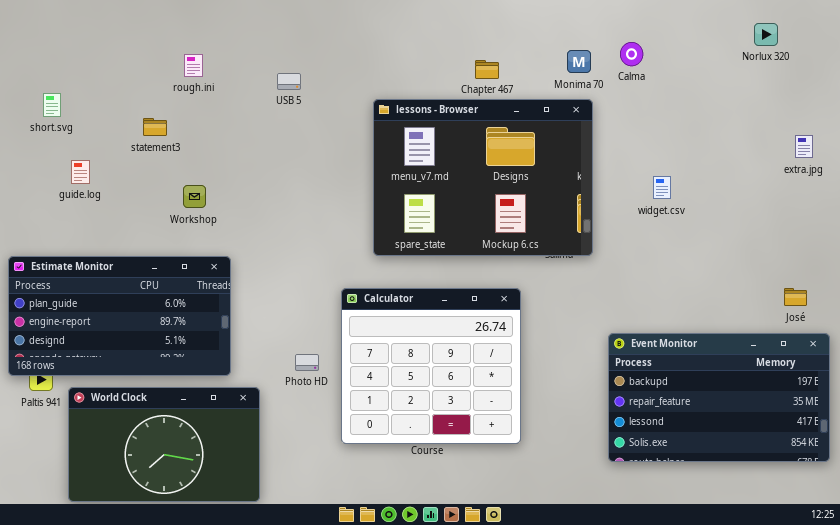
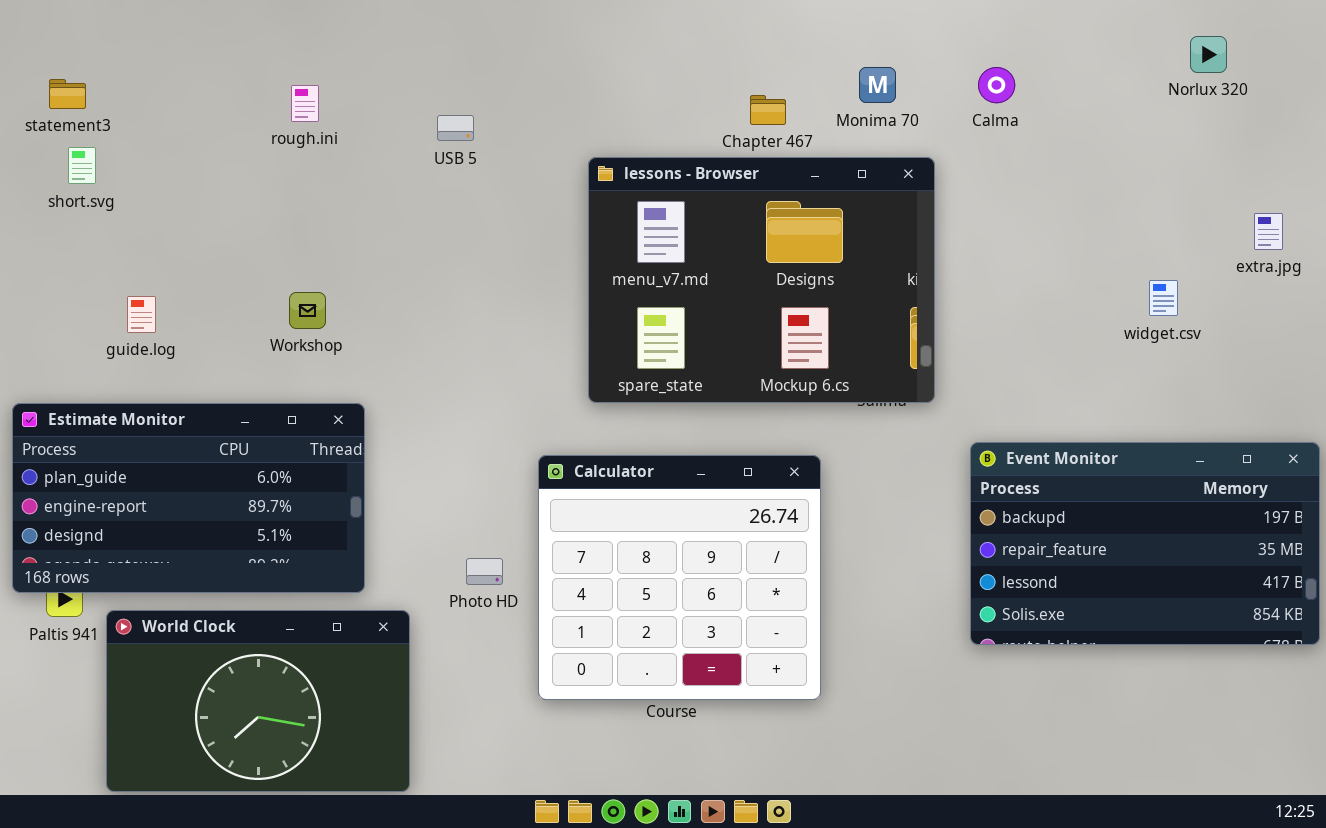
Monima 70: [567,50,591,73] -> [859,67,896,103], moved
statement3: [143,118,167,136] -> [49,79,86,109], moved
guide.log: [71,160,90,184] -> [127,296,156,333], moved
widget.csv: [653,176,671,199] -> [1149,280,1178,316], moved
Event Monitor: [608,333,830,462] -> [970,442,1320,645], moved

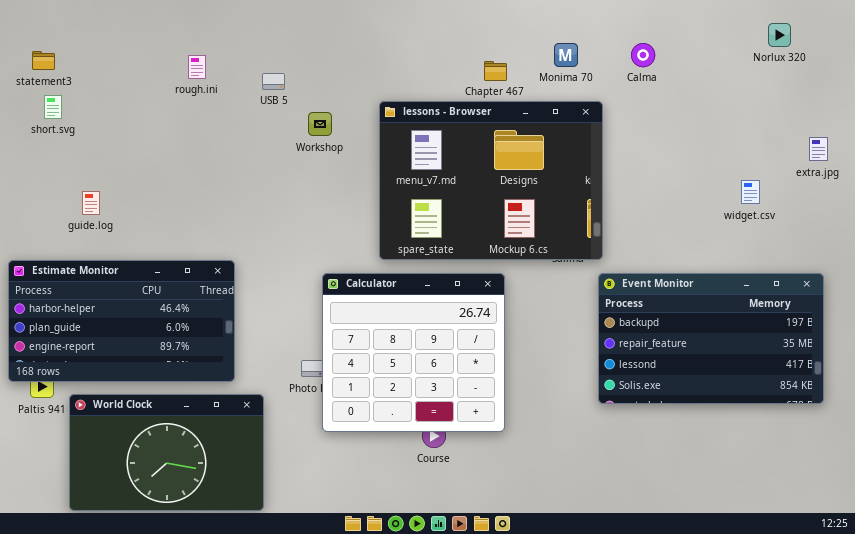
USB 5: [437,115,474,141] -> [262,73,285,90], moved
Workshop: [289,292,326,329] -> [308,112,332,136], moved
Estimate Monitor: [12,403,365,593] -> [8,260,235,382], scrolled up 1 row
Event Monitor: [970,442,1320,645] -> [598,273,824,404], moved
Calculator: [538,455,821,700] -> [322,273,505,432], moved

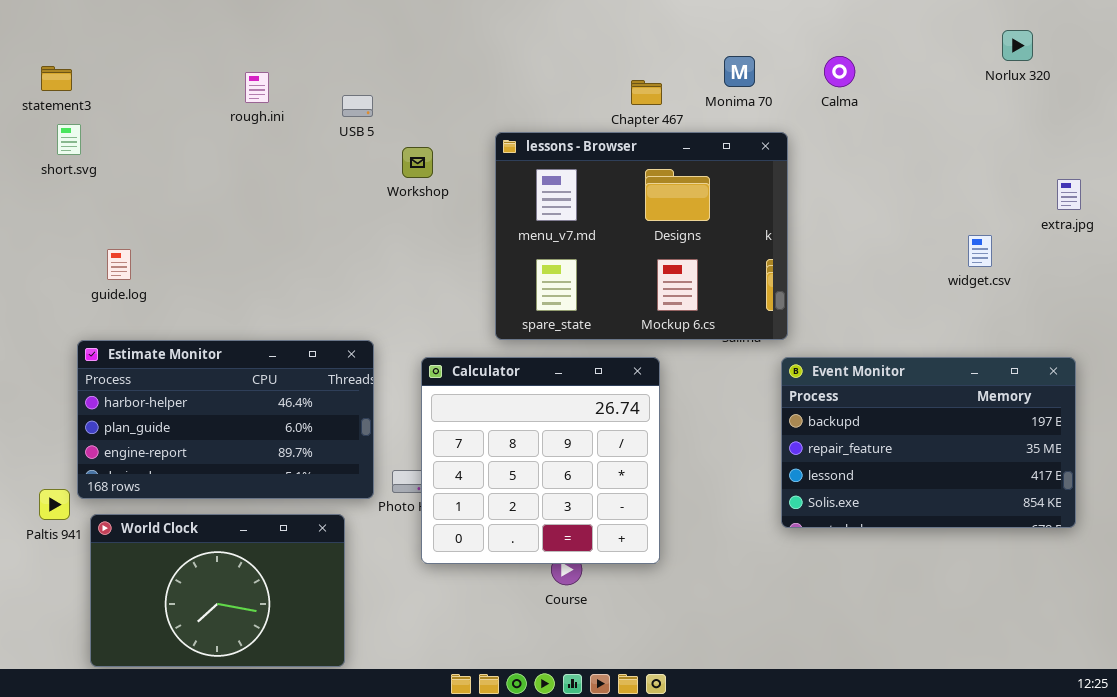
Estimate Monitor: [8,260,235,382] -> [77,340,374,499], moved

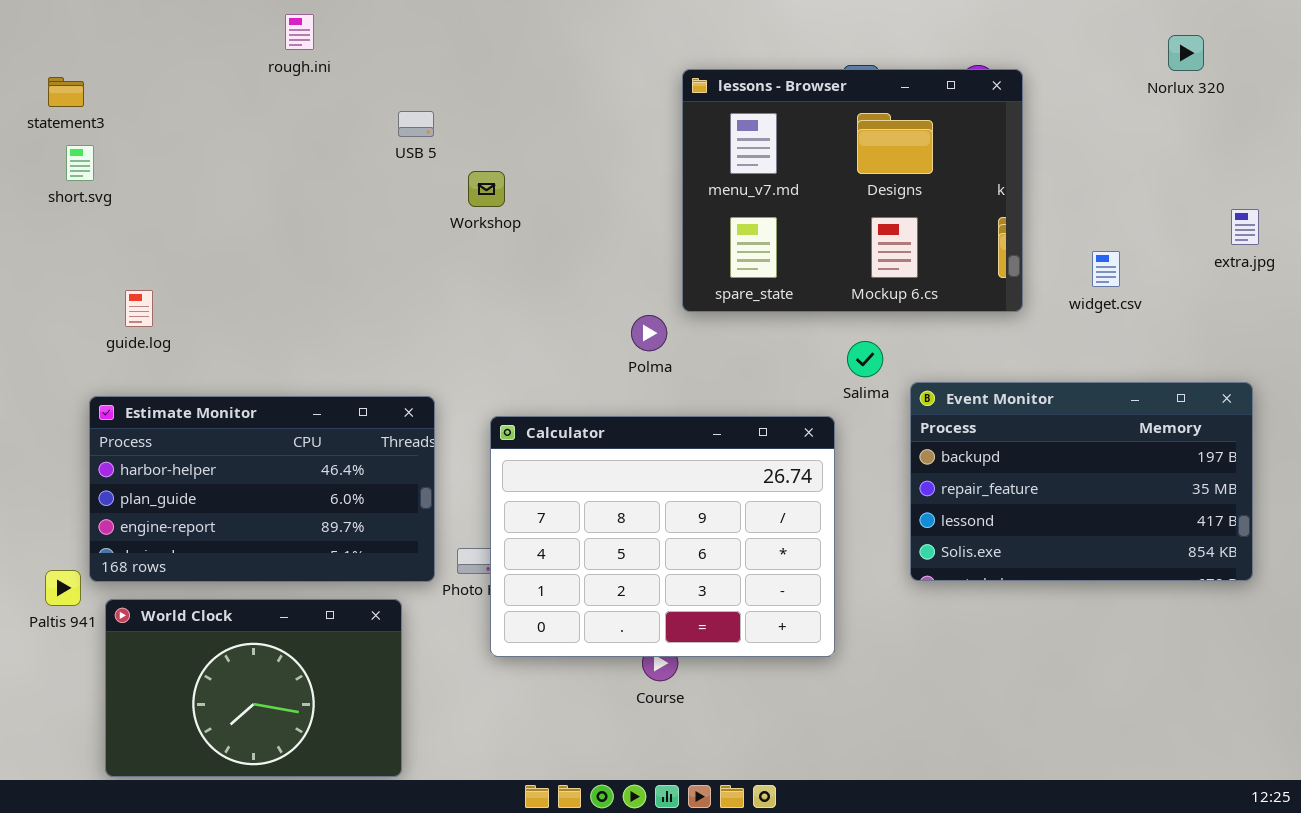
rough.ini: [245,72,269,103] -> [285,14,314,50], moved
lessons - Browser: [495,132,788,340] -> [682,69,1023,312], moved
widget.csv: [968,235,992,267] -> [1092,251,1120,287], moved
Calculator: [421,357,660,564] -> [490,416,835,657], resized
Event Monitor: [781,357,1076,528] -> [910,382,1253,581], moved

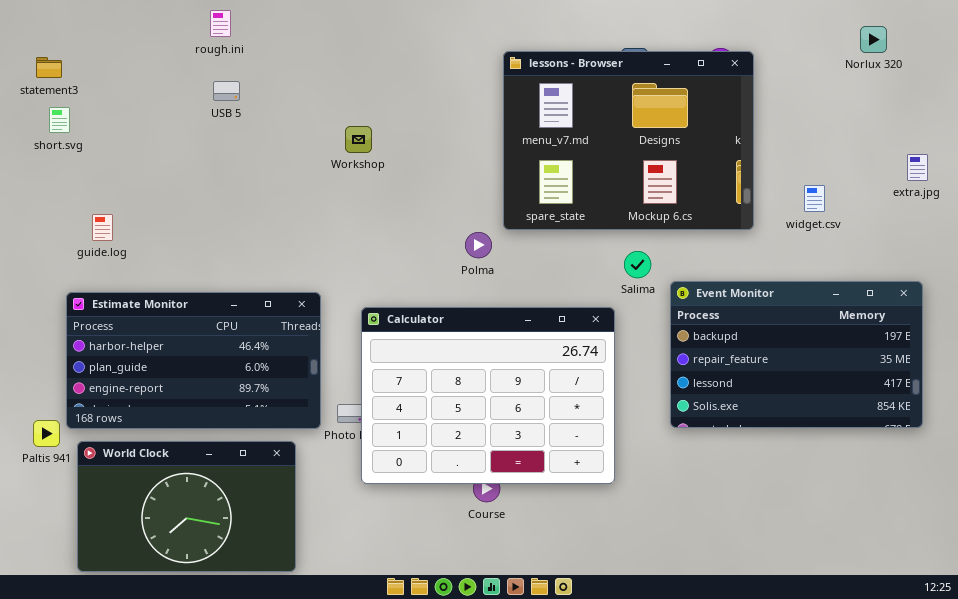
USB 5: [398,111,434,137] -> [213,81,240,101], moved

